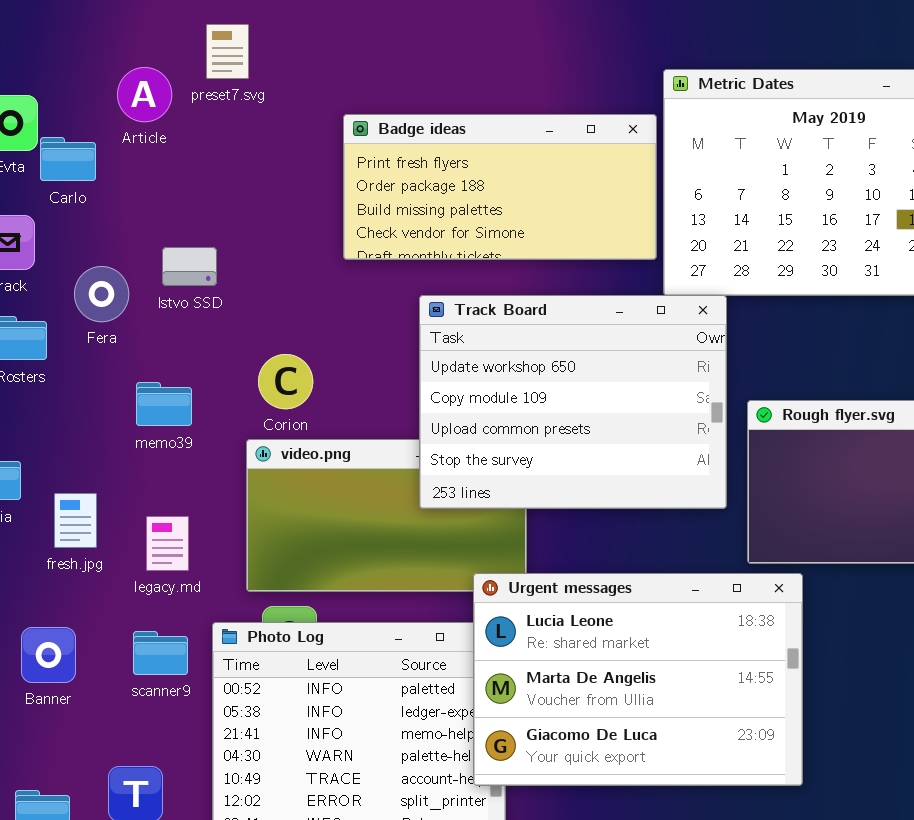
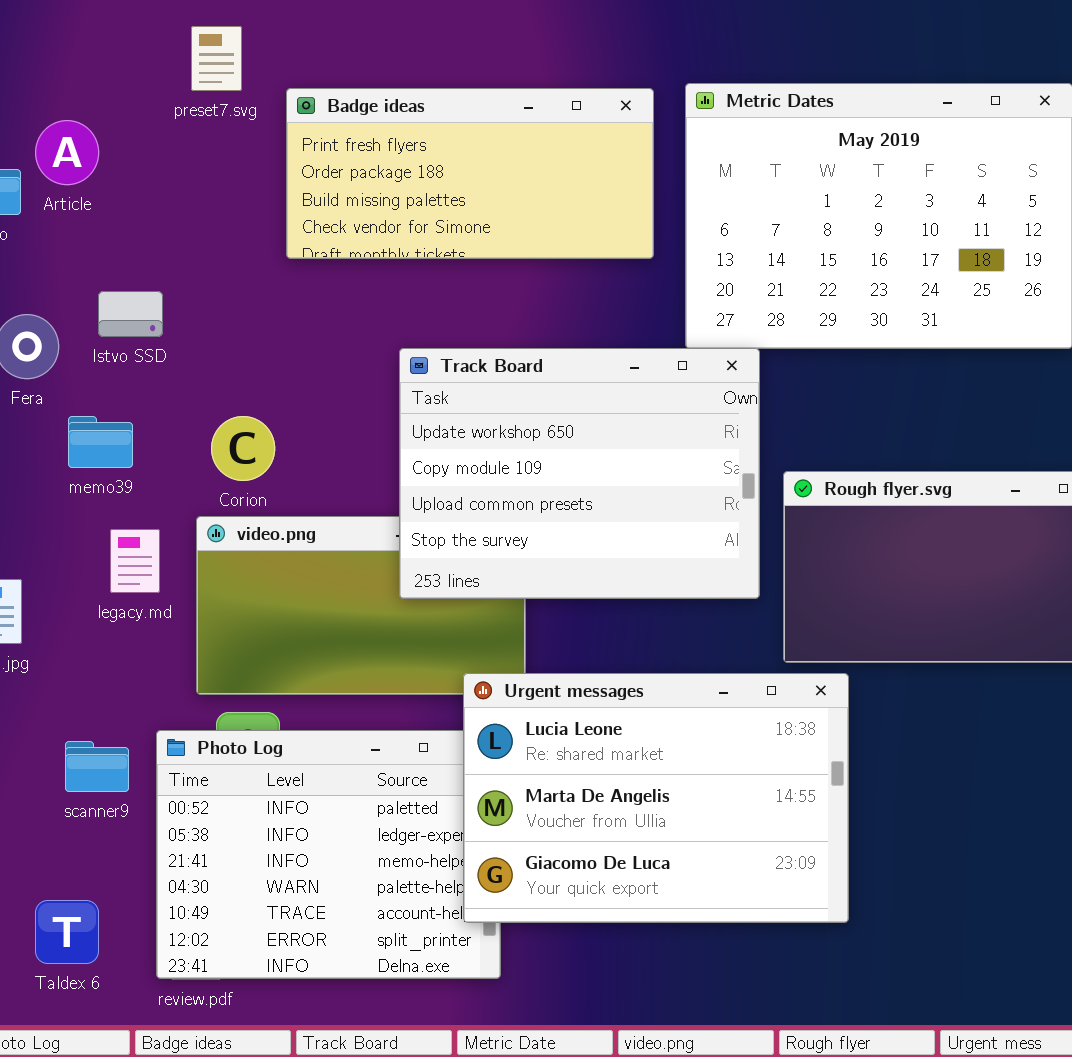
preset7.svg: [206,24,249,79] -> [191,26,242,91], moved
Article: [117,67,172,122] -> [35,120,99,185], moved
Badge ideas: [343,114,657,260] -> [286,88,654,259], moved
memo39: [136,382,192,426] -> [68,416,133,468], moved
legacy.md: [146,516,189,571] -> [110,529,160,593], moved

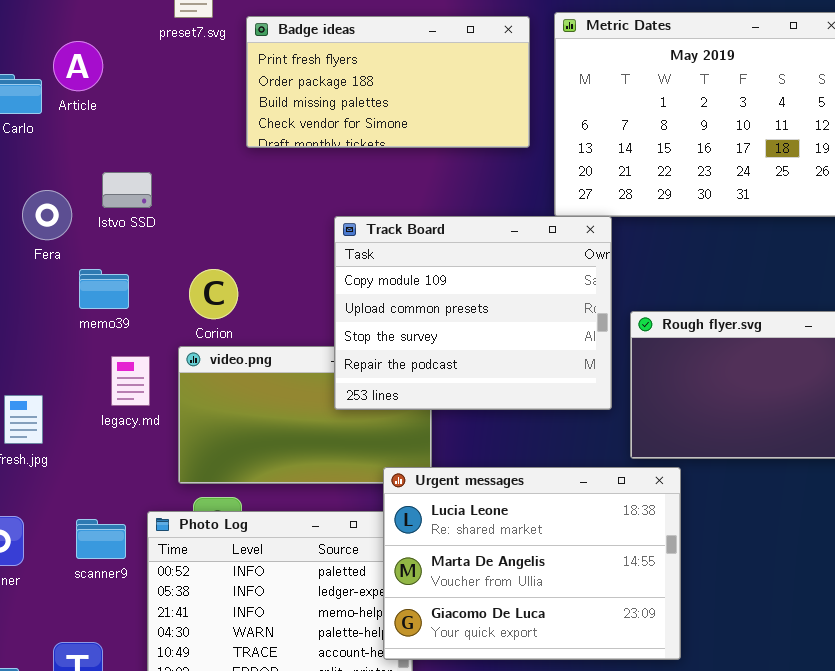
Track Board: [399,348,760,599] -> [334,216,612,410], scrolled down 1 row

